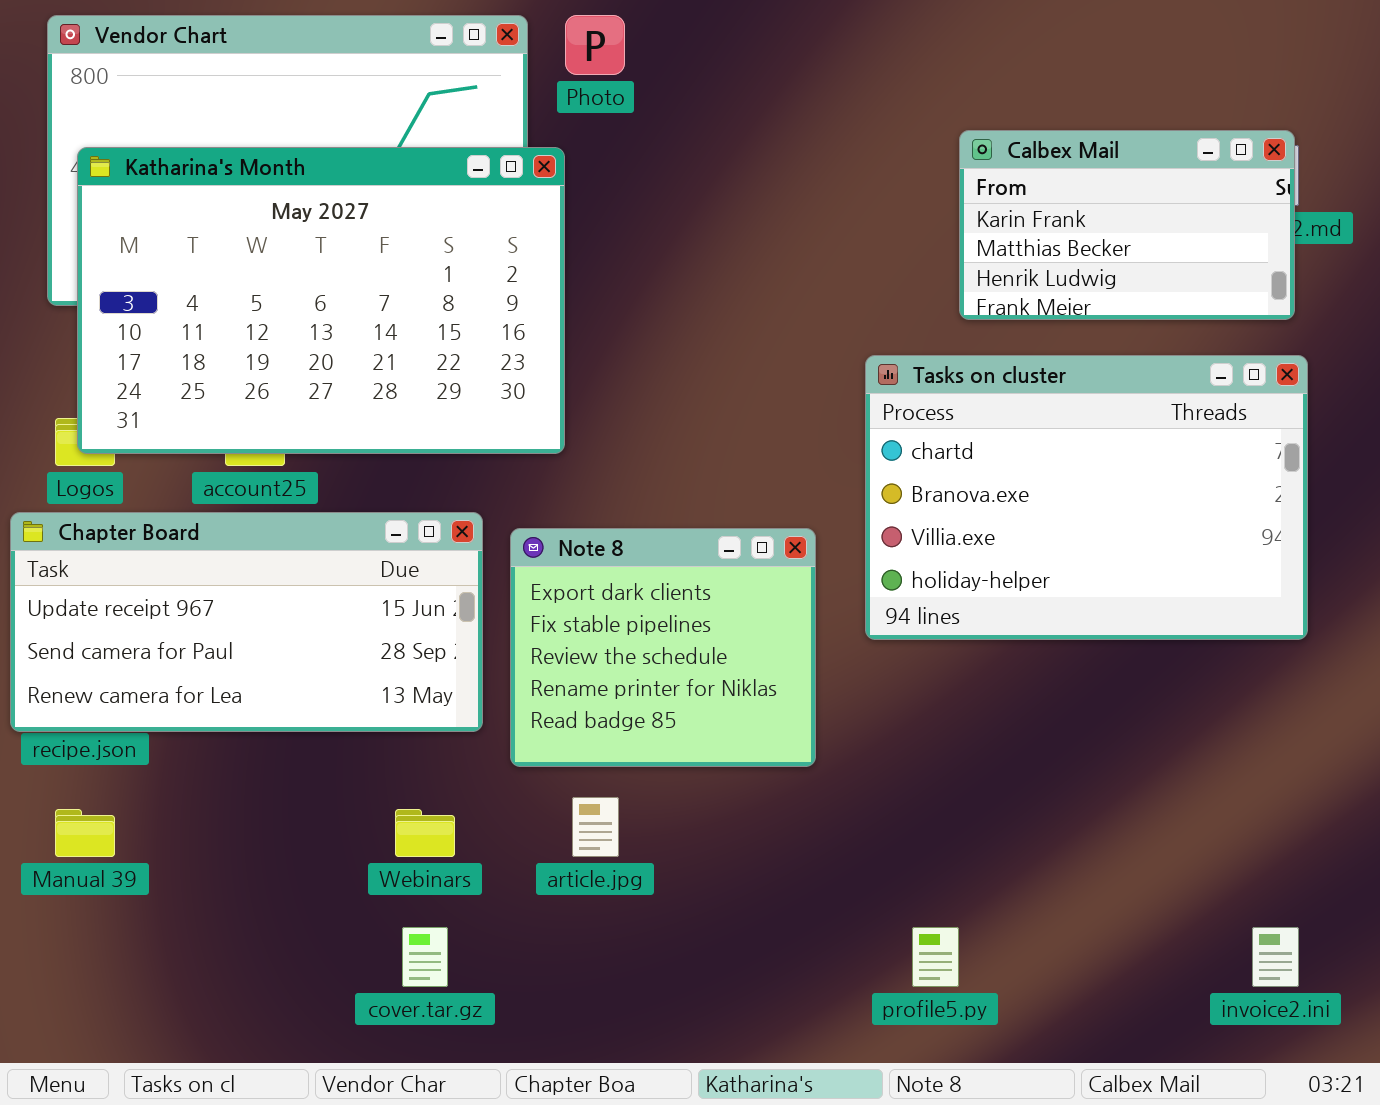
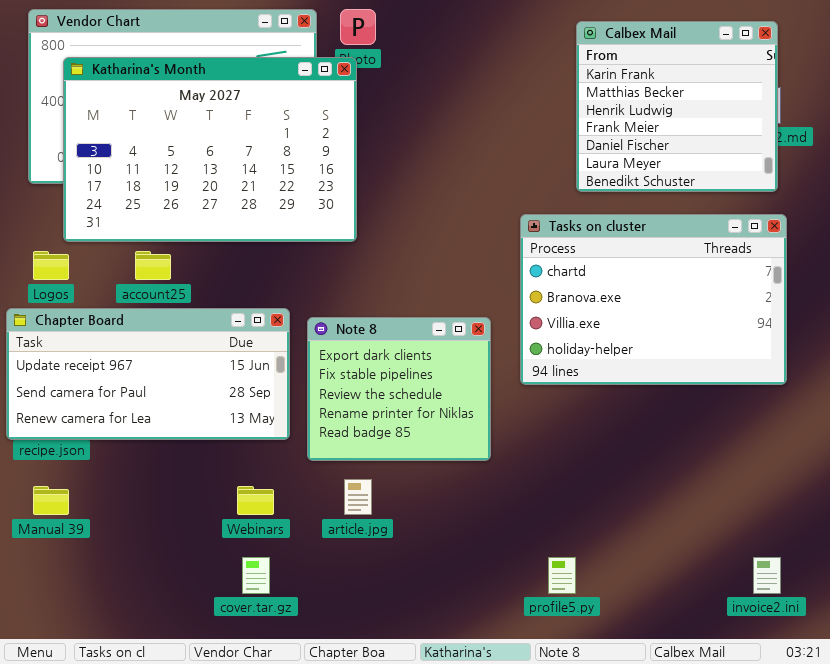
Calbex Mail: [959,130,1295,320] -> [576,21,778,192], resized
Katharina's Month: [77,147,565,454] -> [63,57,357,242], moved

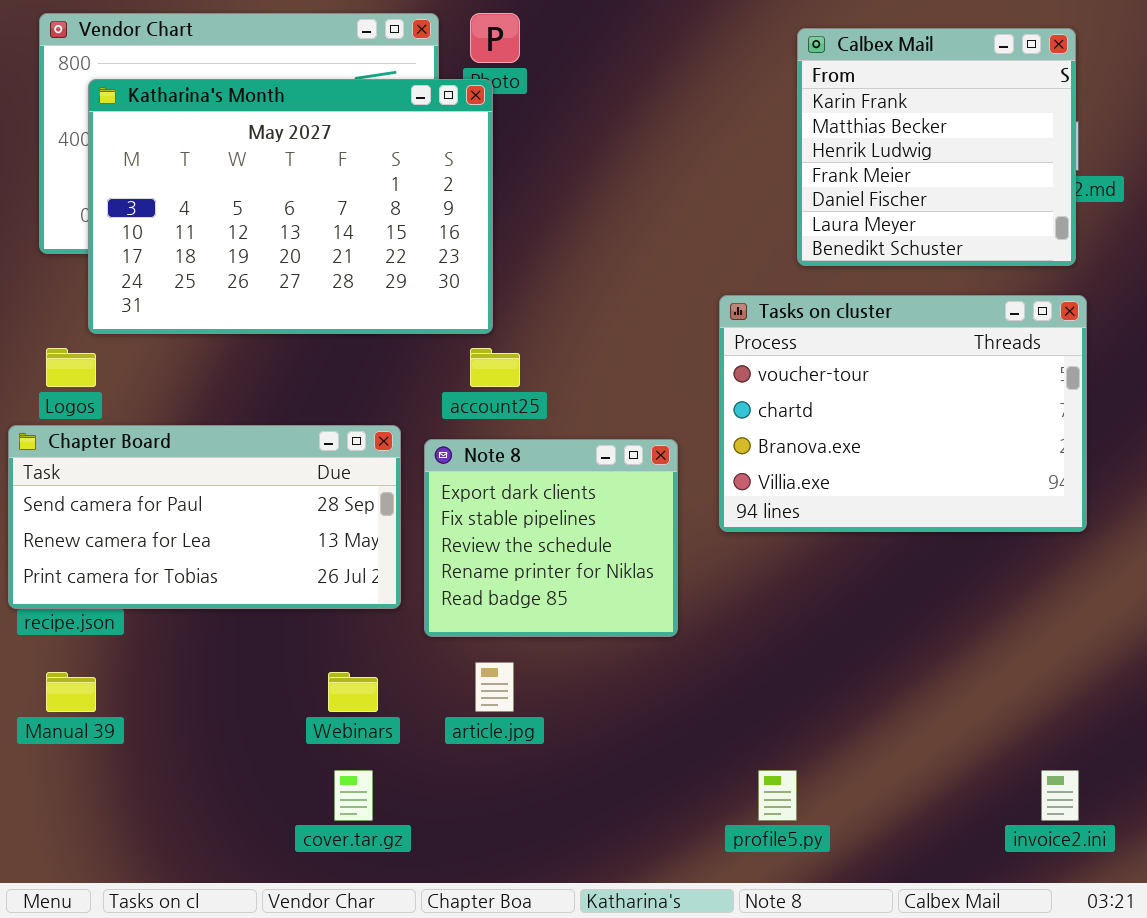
Tasks on cluster: [520,214,787,385] -> [719,295,1087,532], scrolled up 1 row
account25: [135,251,171,280] -> [470,348,520,387], moved
Chapter Board: [6,308,290,440] -> [8,425,401,609], scrolled down 1 row

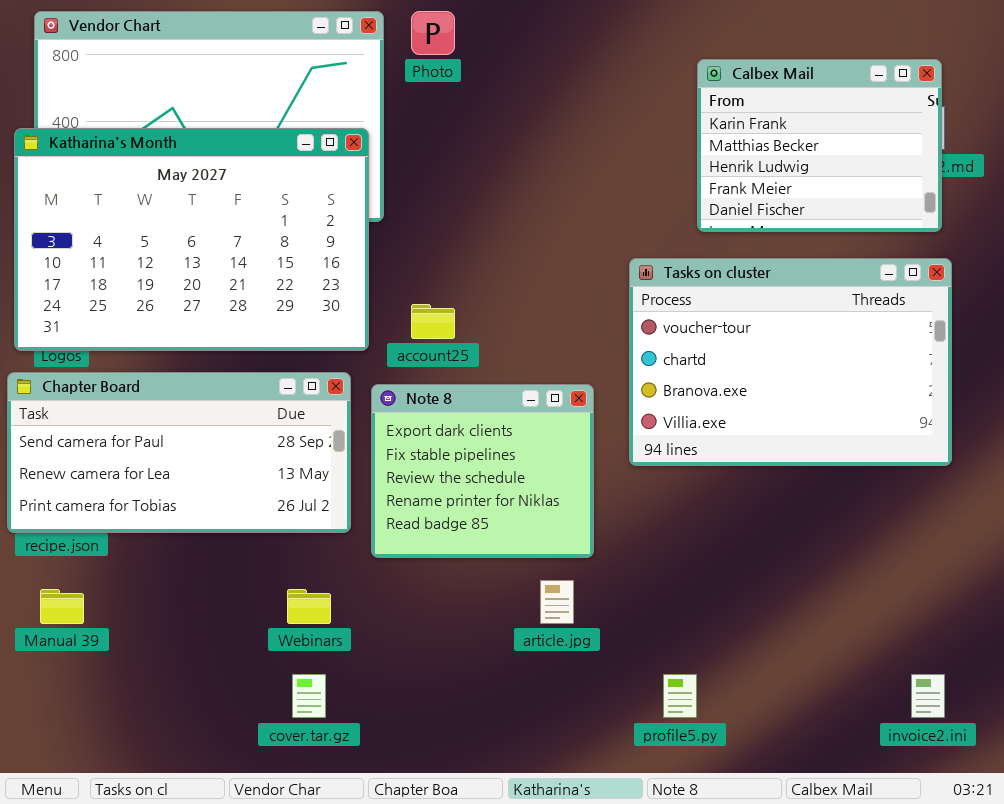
Calbex Mail: [797,28,1076,266] -> [697,59,942,232], resized
Katharina's Month: [88,79,493,334] -> [14,128,369,351], moved
article.jpg: [475,662,514,712] -> [540,580,574,624], moved

